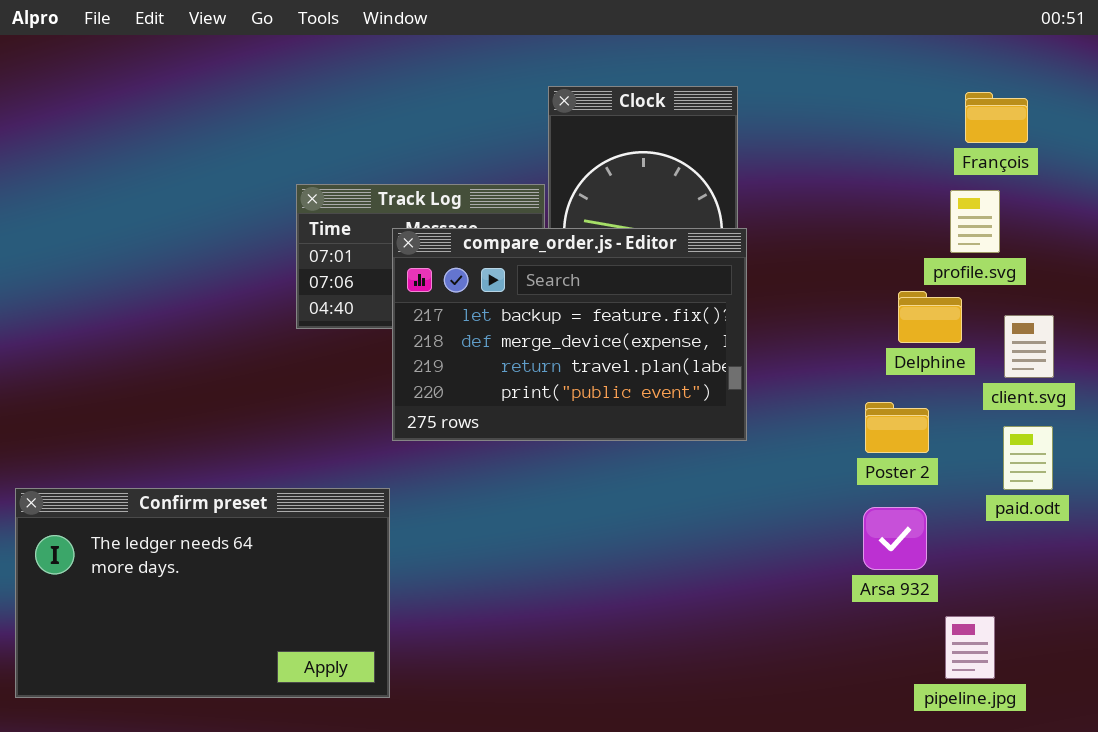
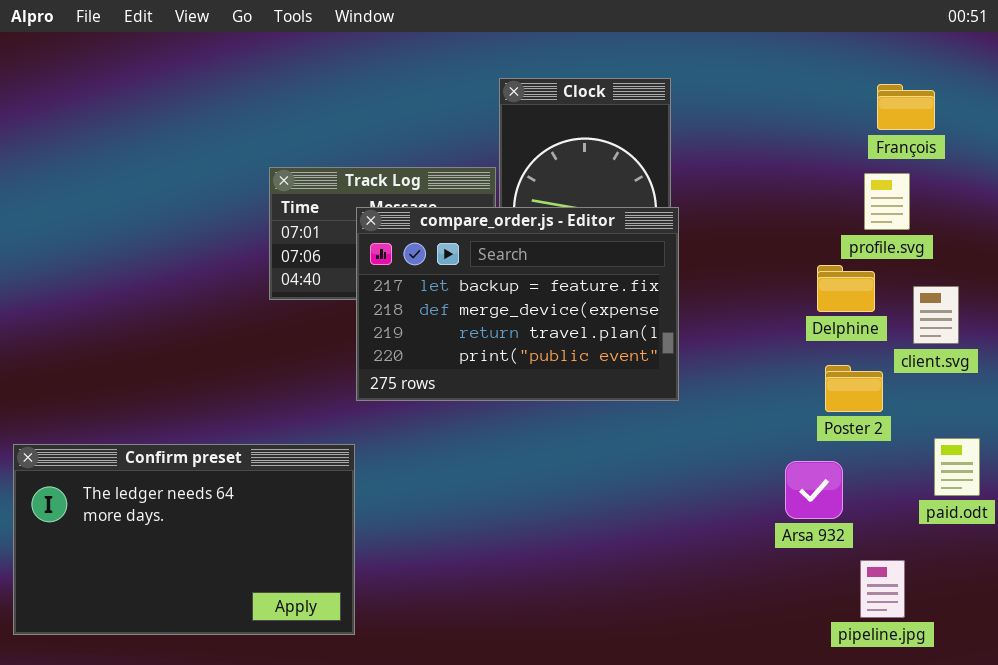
Poster 2: [865,402,929,453] -> [825,365,883,412], moved
paid.odt: [1003,426,1053,490] -> [934,438,980,496], moved

